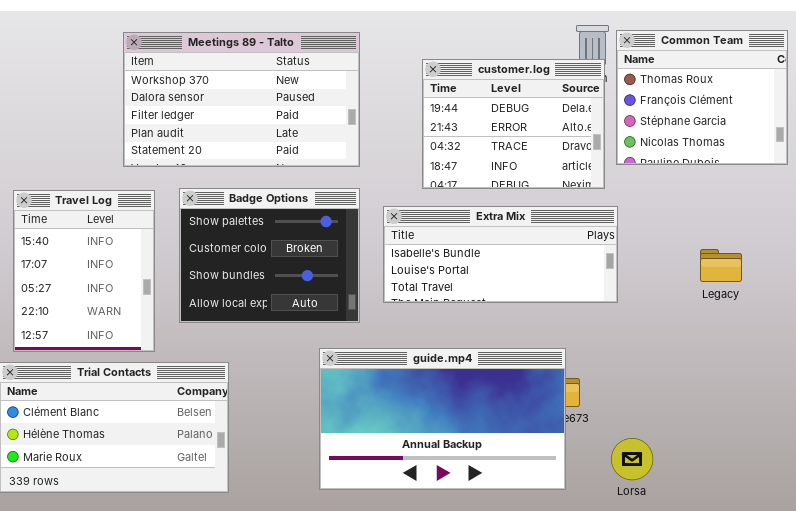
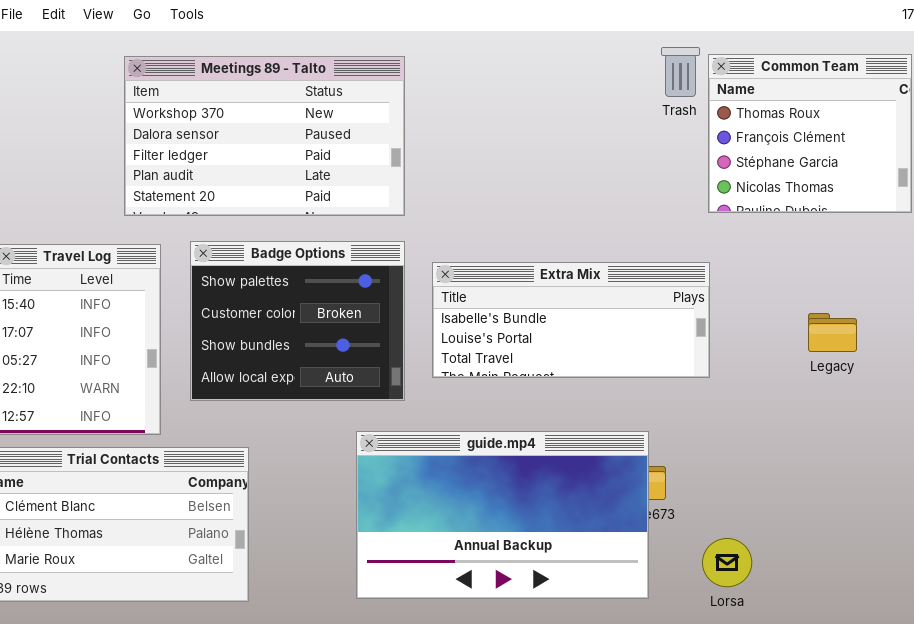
customer.log: [422,59,605,189] -> none, closed

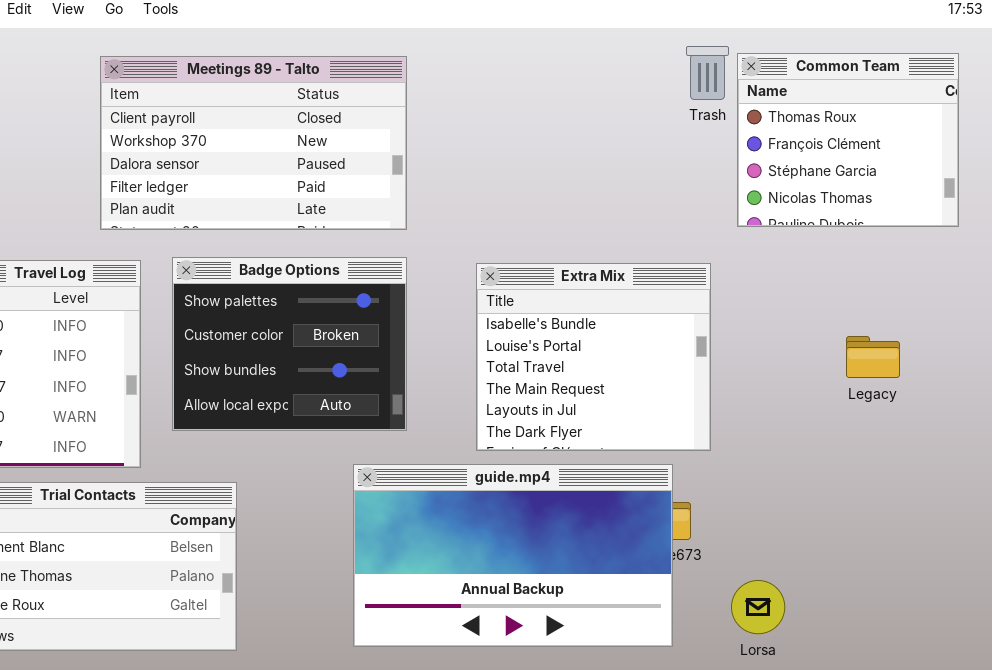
Meetings 89 - Talto: [124,56,405,216] -> [100,56,407,230], scrolled up 1 row
Extra Mix: [432,262,710,378] -> [476,263,711,451], moved, resized

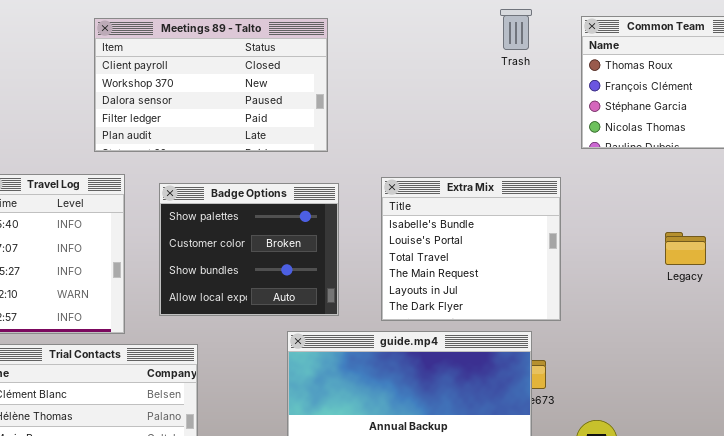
Trash: [686,46,729,100] -> [500,9,532,50], moved
Badge Options: [172,257,407,431] -> [159,183,339,316], moved

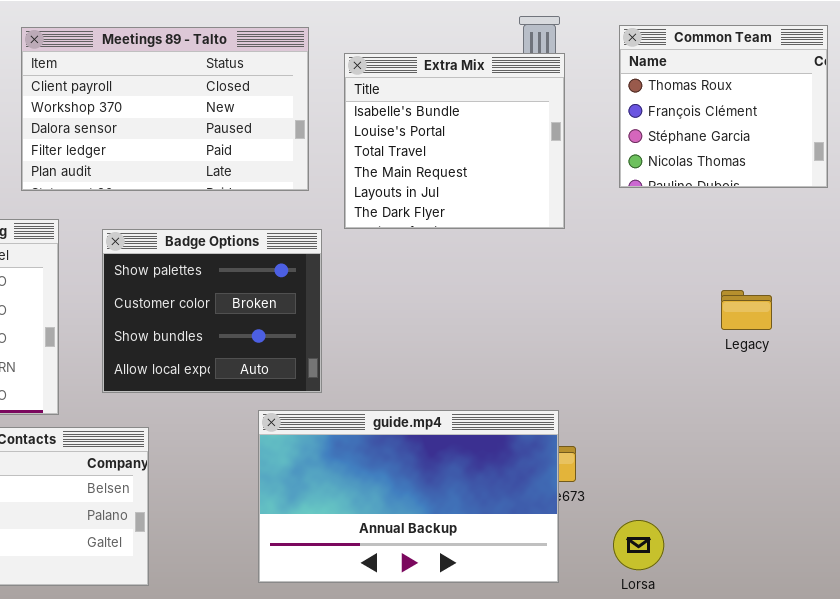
Extra Mix: [381,177,561,321] -> [344,53,565,229], moved

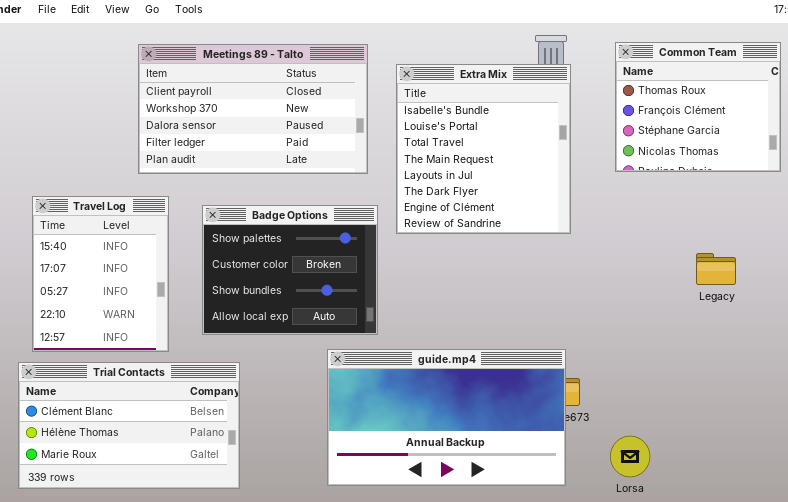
Extra Mix: [344,53,565,229] -> [396,64,571,234], resized

